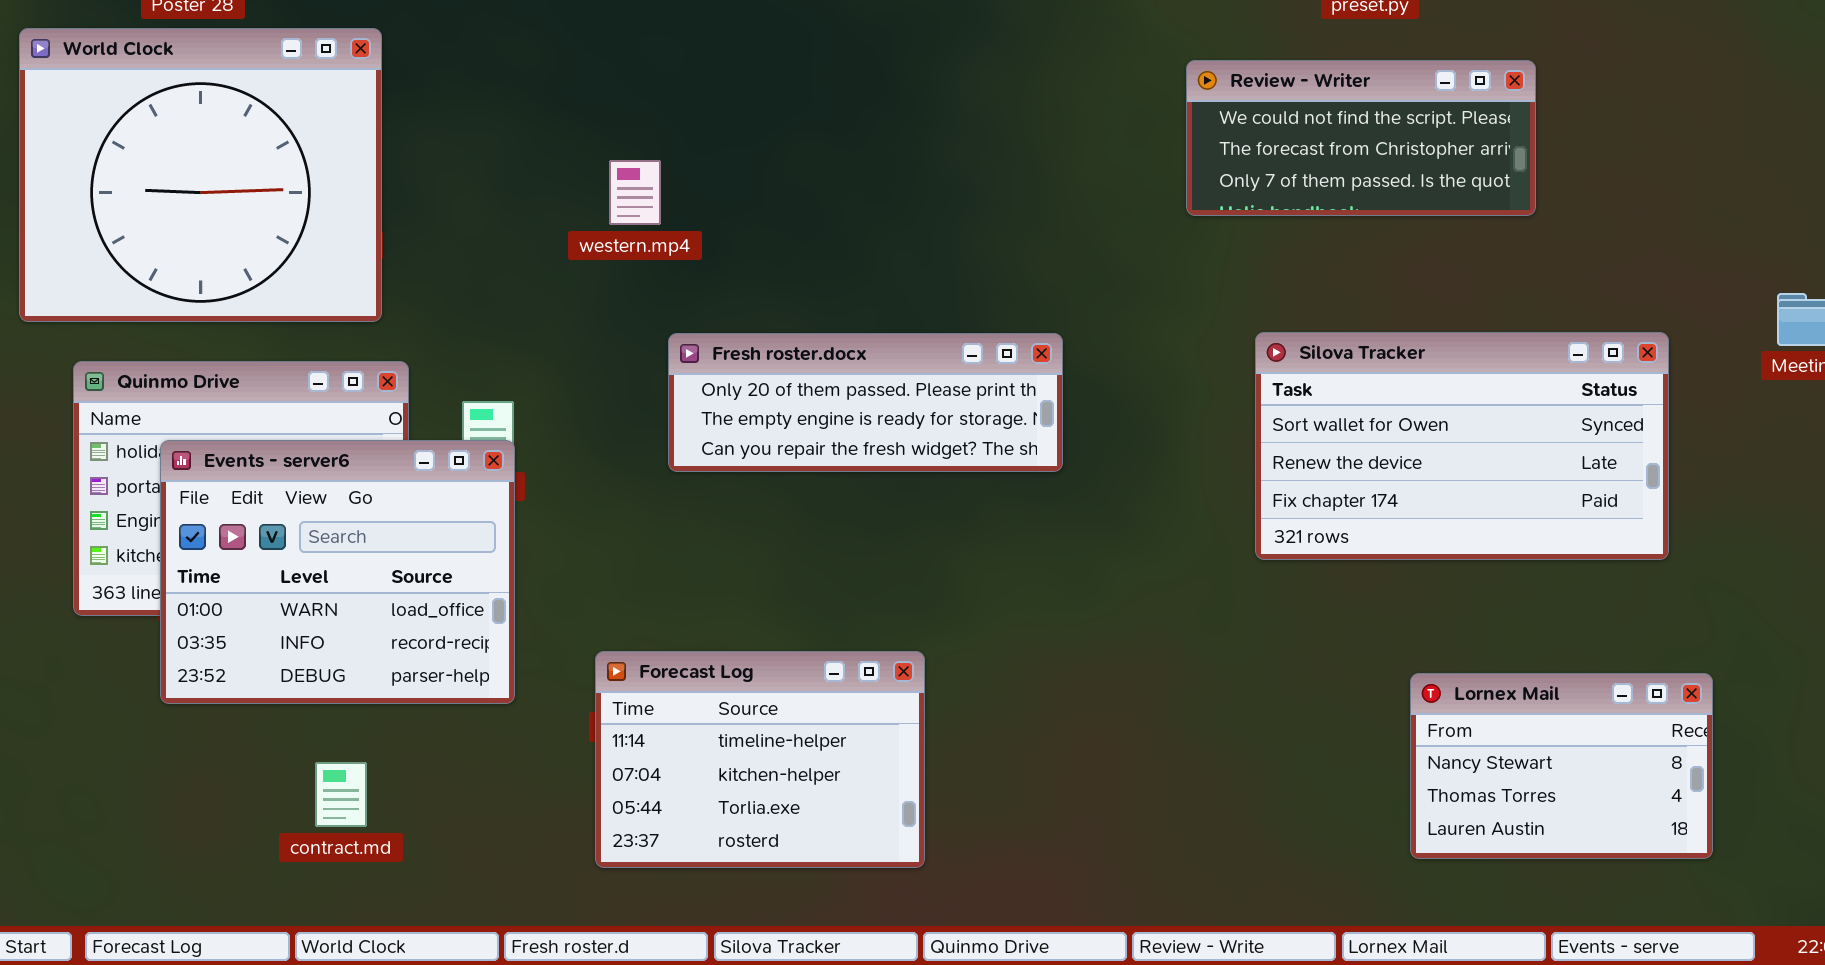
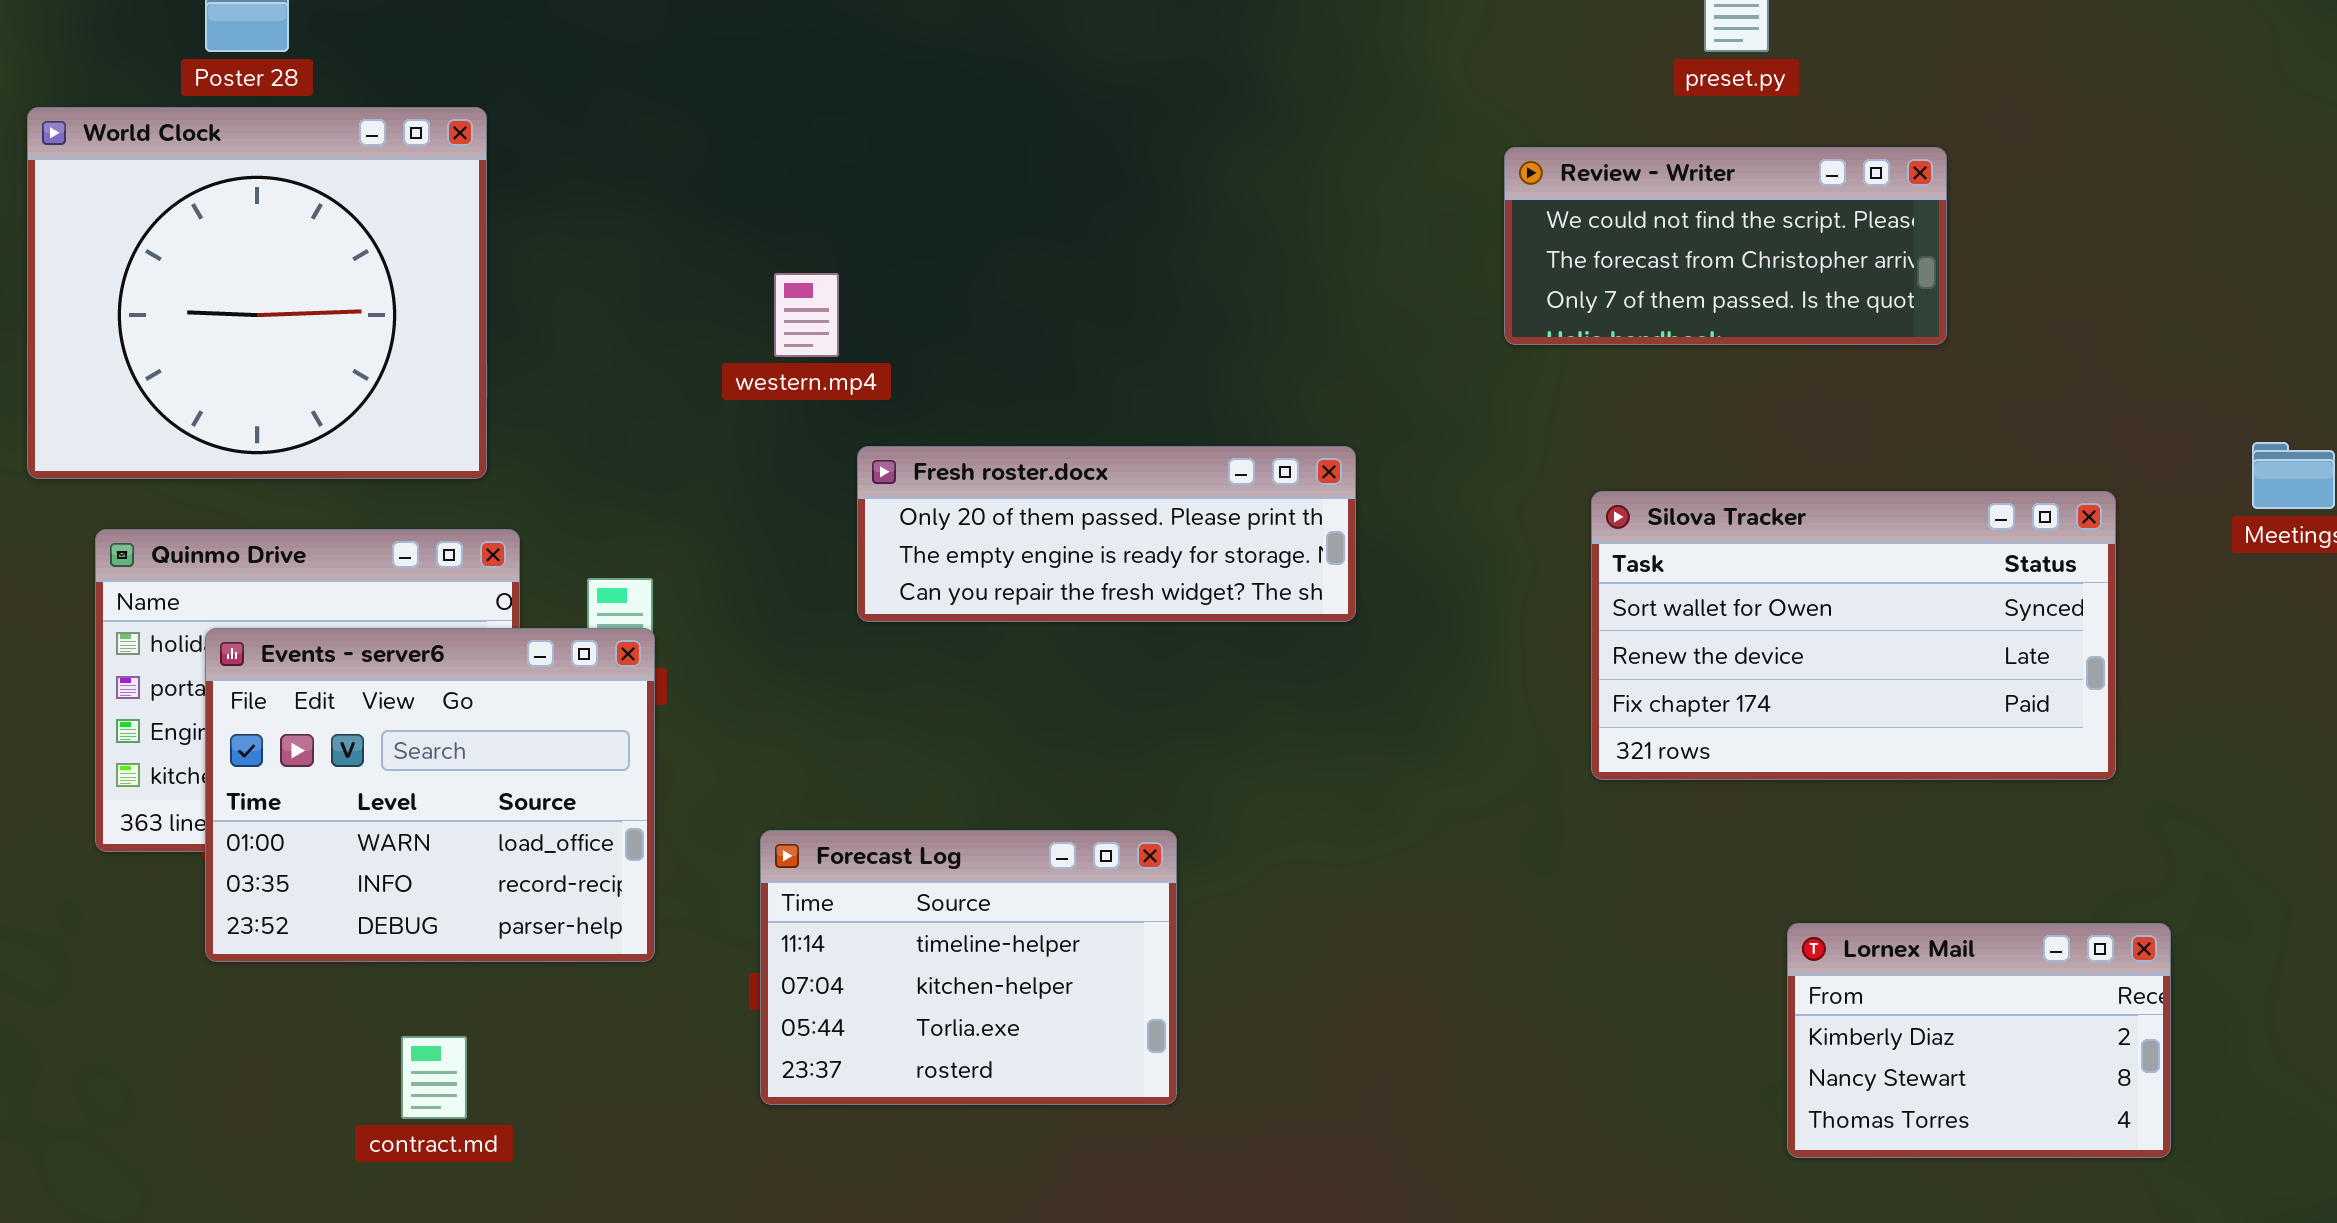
Fresh roster.docx: [668,333,1063,472] -> [857,446,1356,622], moved
Forecast Log: [595,651,925,868] -> [760,830,1177,1105], moved
Lornex Mail: [1410,673,1713,859] -> [1787,923,2171,1158], scrolled up 1 row

